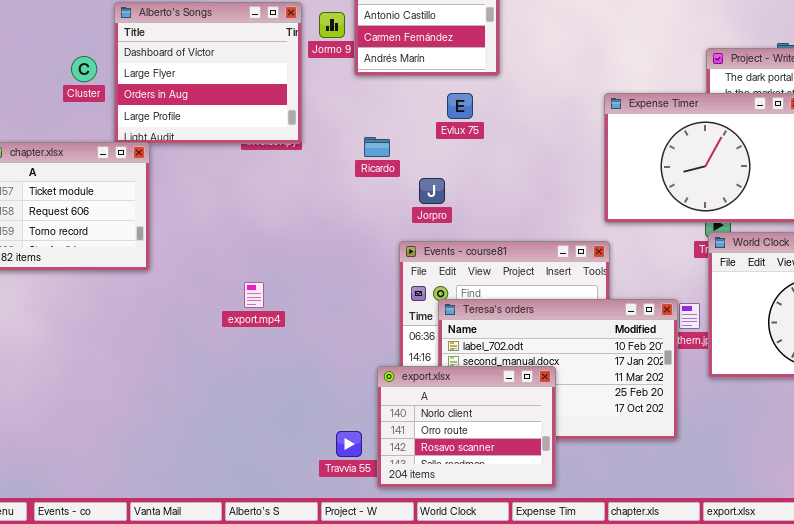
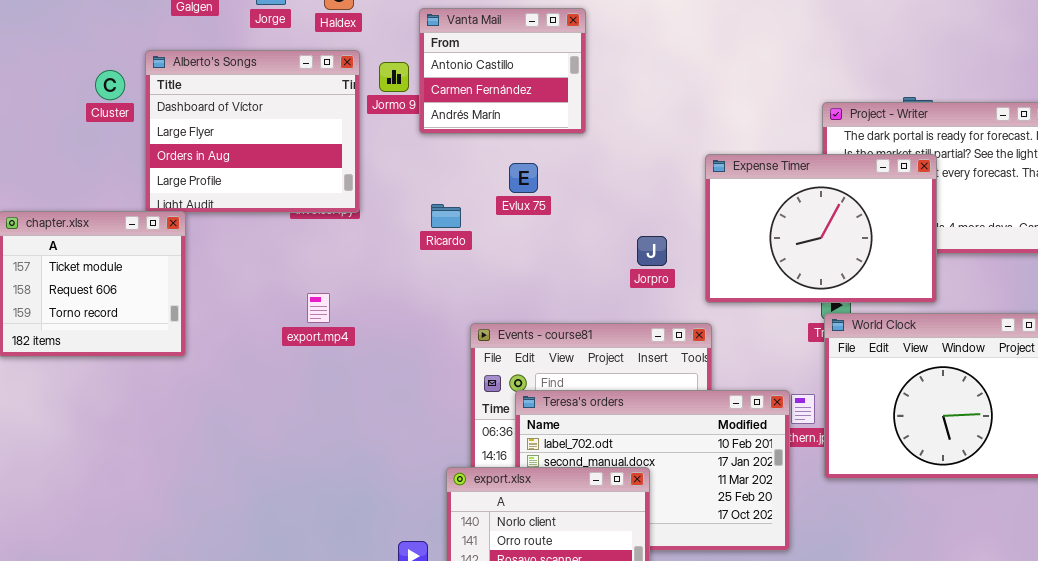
Cluster: [71,56,97,82] -> [95,70,125,100], moved
Evlux 75: [447,93,473,119] -> [509,163,538,193], moved
Jorpro: [419,178,445,204] -> [637,236,667,266], moved
export.mp4: [244,282,264,308] -> [307,293,330,323], moved

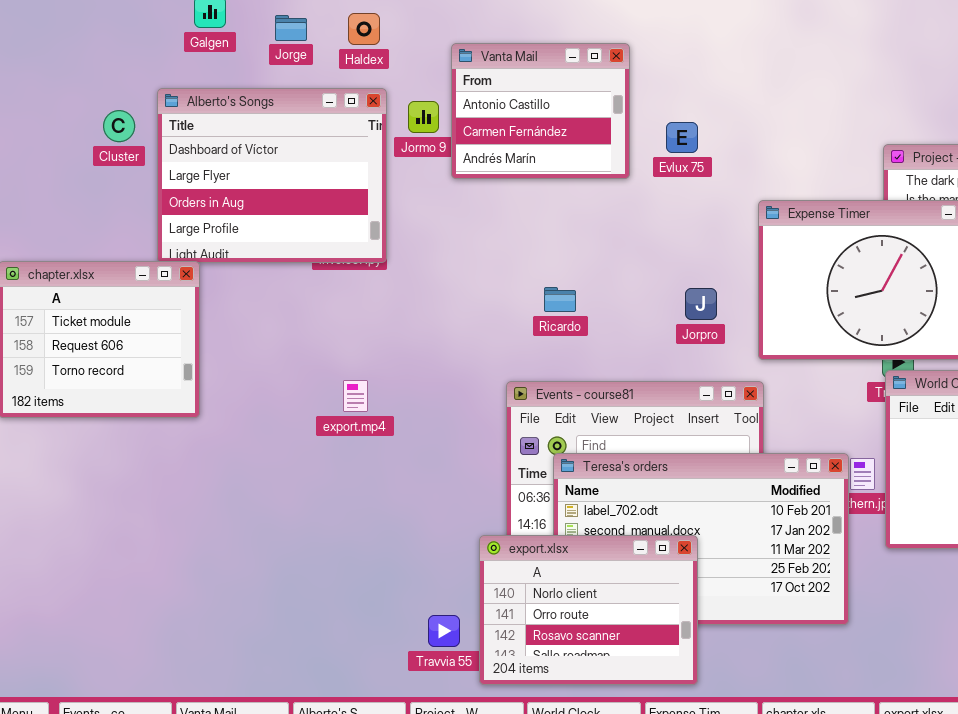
Evlux 75: [509,163,538,193] -> [666,122,698,153], moved
Ricardo: [431,204,461,228] -> [544,287,576,312], moved
export.mp4: [307,293,330,323] -> [343,380,368,412], moved

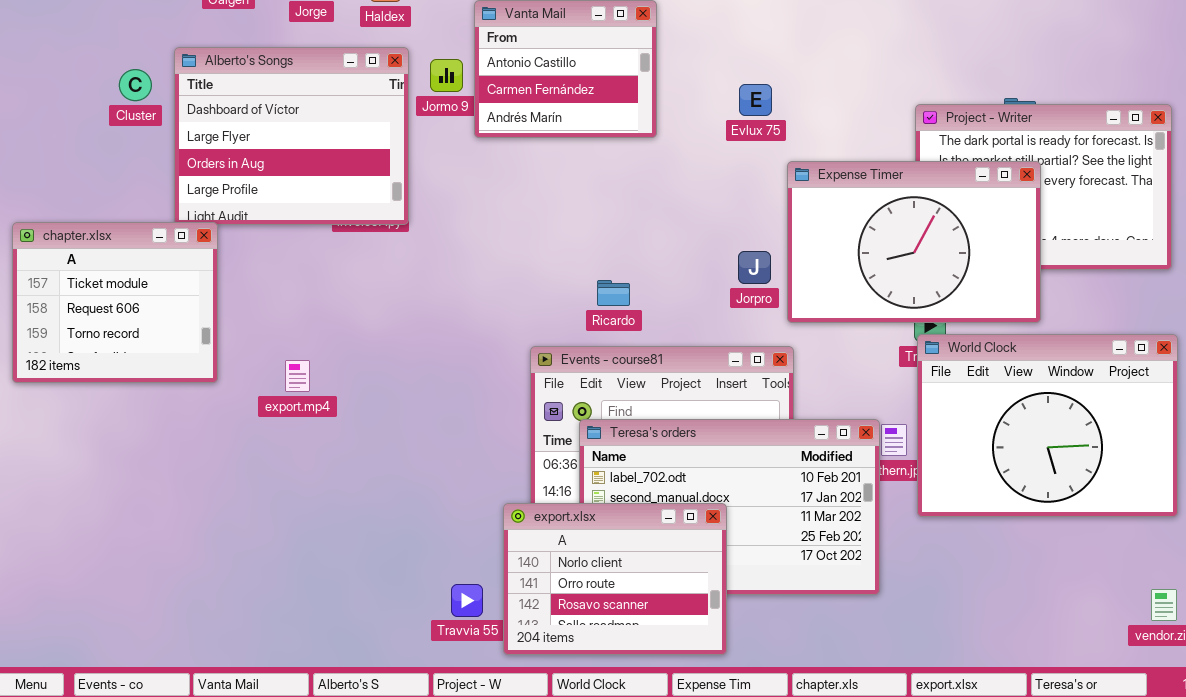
Evlux 75: [666,122,698,153] -> [739,84,772,116], moved
Ricardo: [544,287,576,312] -> [597,280,630,306], moved
Jorpro: [685,288,717,320] -> [738,251,771,284], moved
export.mp4: [343,380,368,412] -> [285,360,310,392], moved

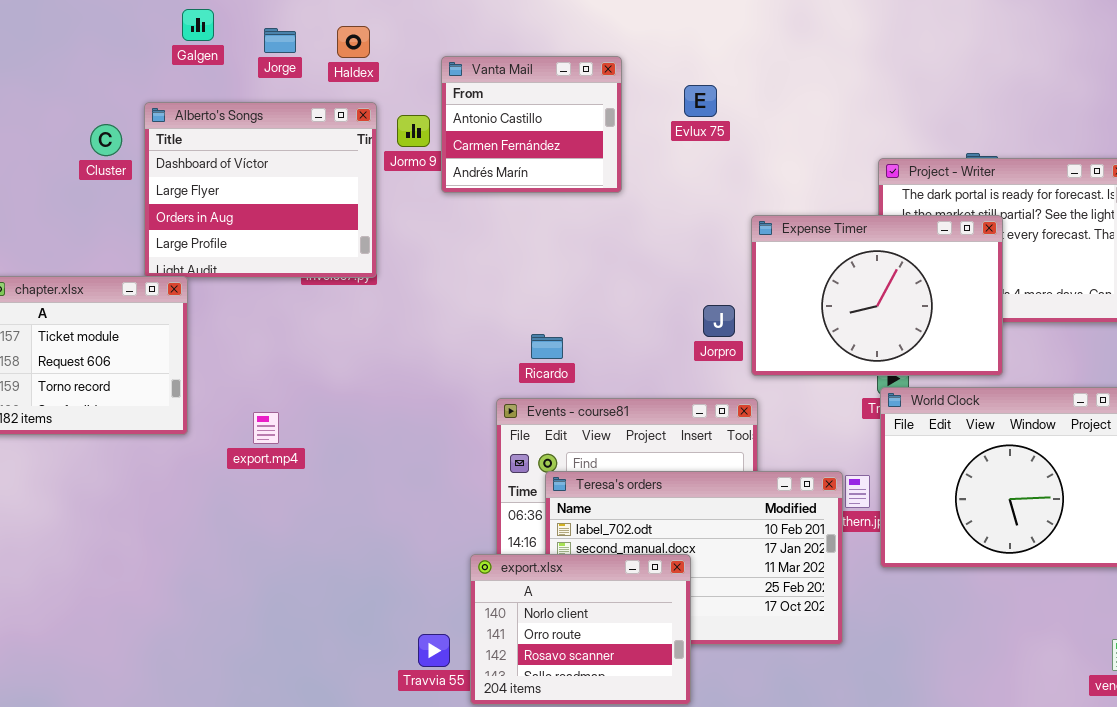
Evlux 75: [739,84,772,116] -> [684,85,717,117], moved
Ricardo: [597,280,630,306] -> [531,334,563,359], moved

